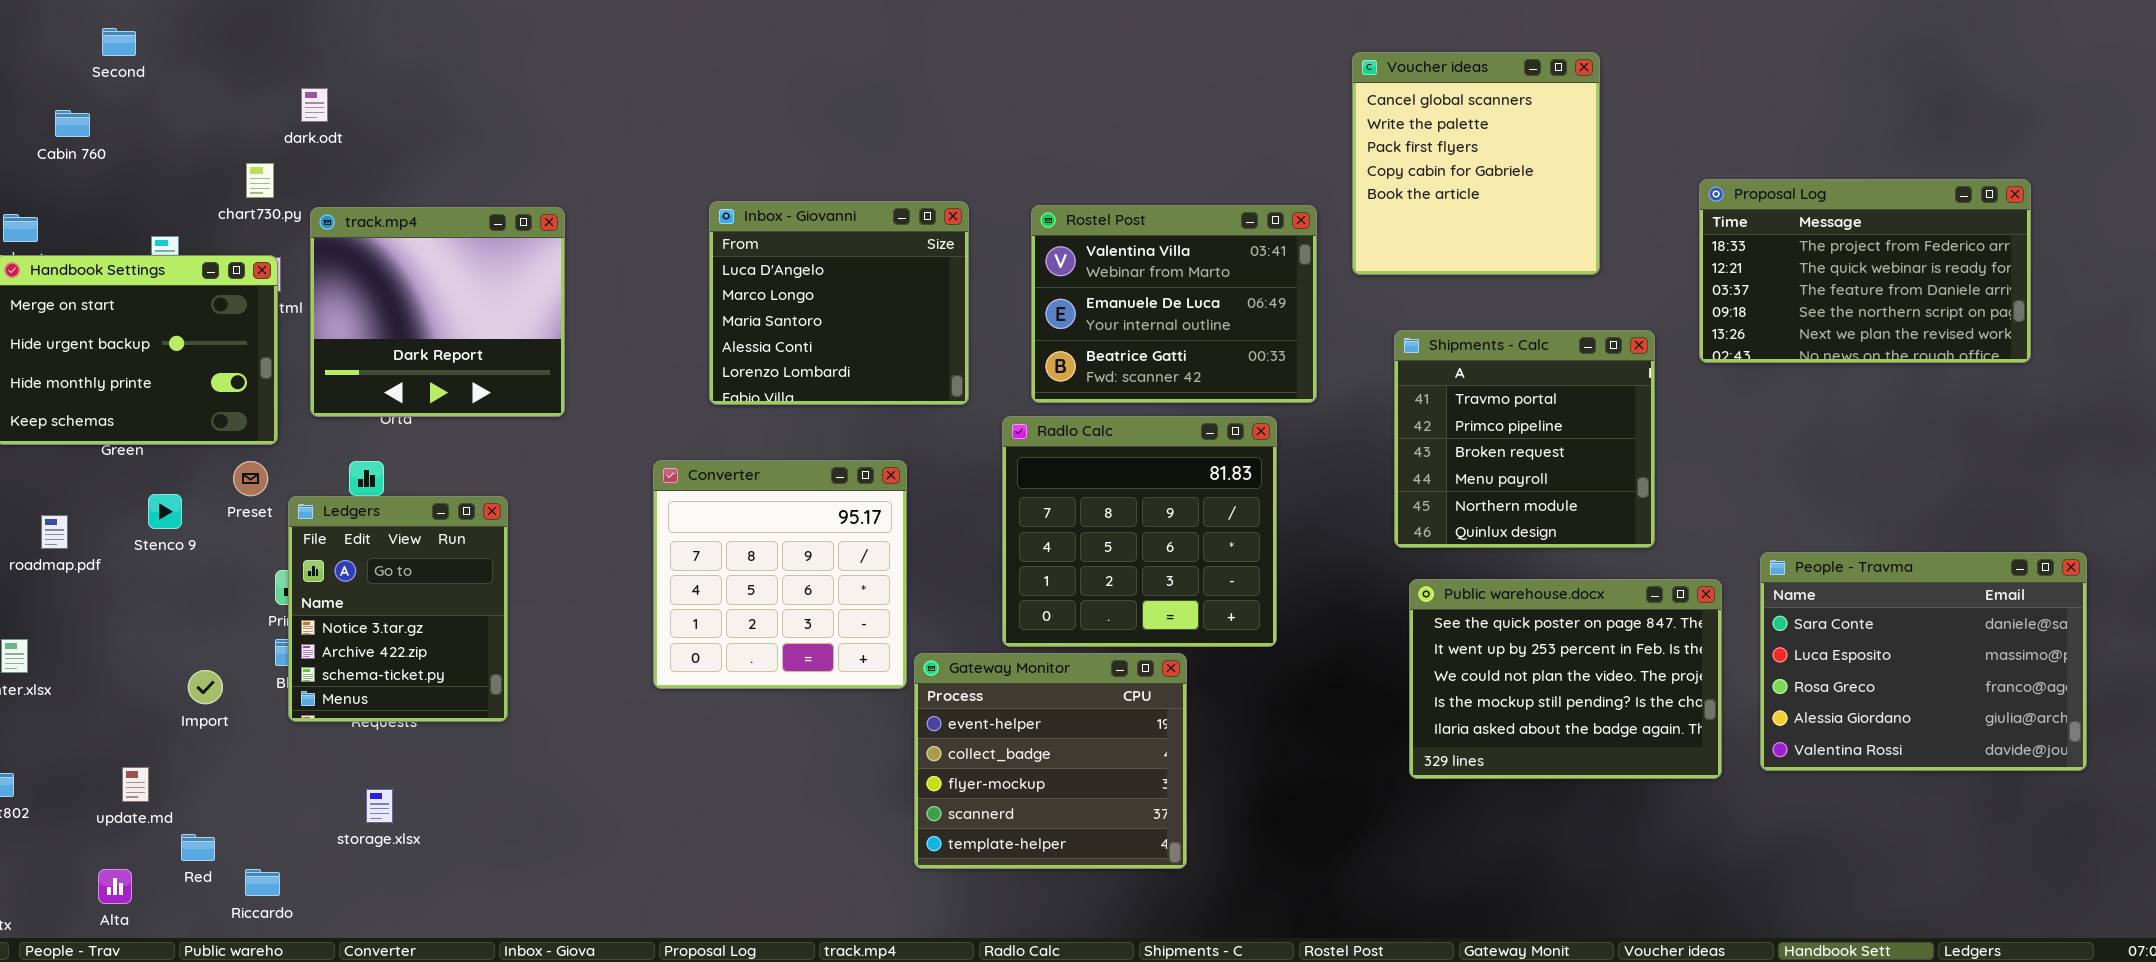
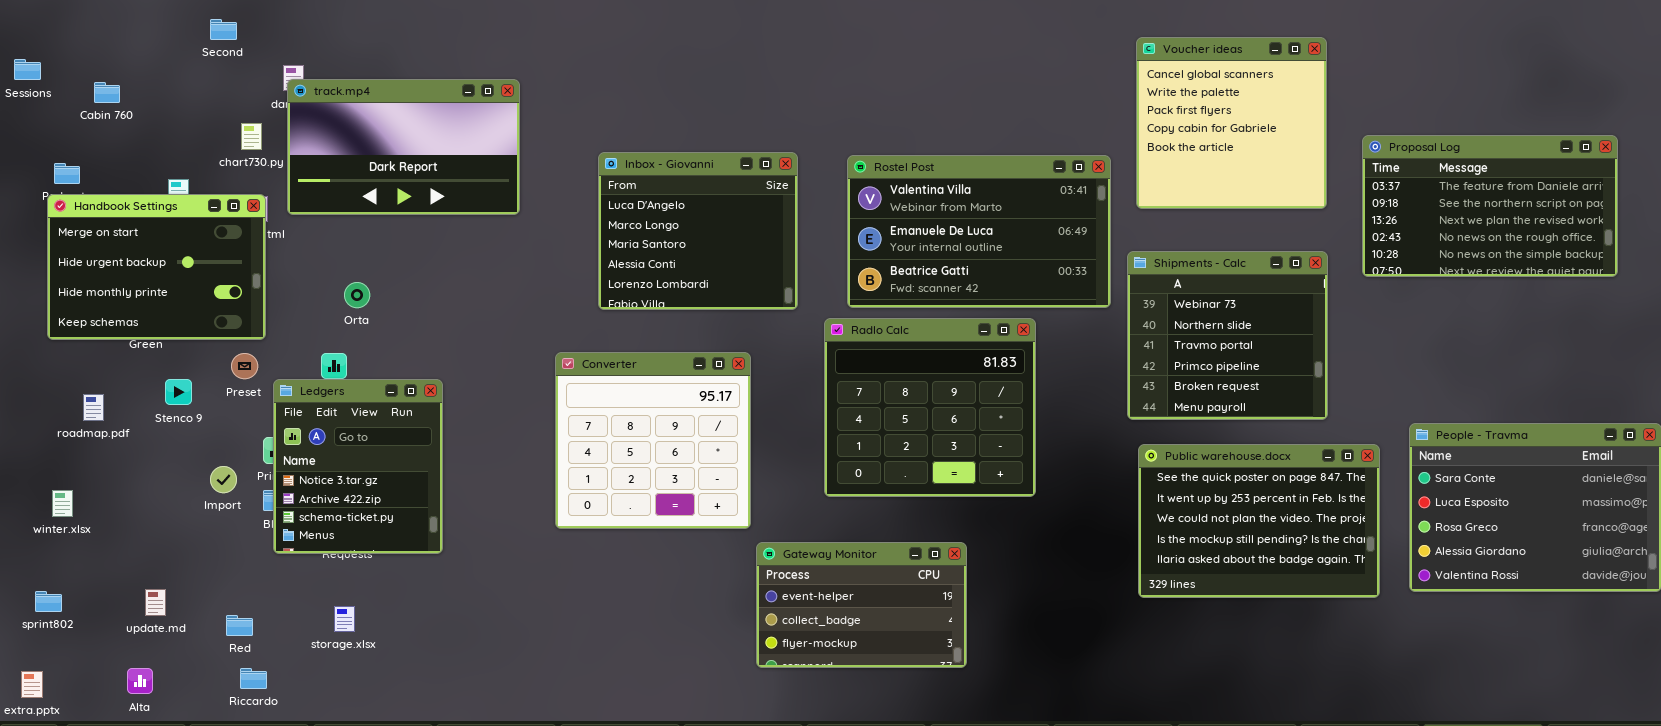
Second: [102,28,136,56] -> [210,19,237,40], moved
Voucher ideas: [1352,52,1600,275] -> [1136,37,1327,209], moved
Proposal Log: [1699,179,2031,363] -> [1362,135,1618,277], scrolled down 2 rows
Rostel Post: [1031,205,1317,403] -> [847,155,1111,308], resized
track.mp4: [310,207,565,417] -> [287,79,520,215], moved, resized
Shipments - Calc: [1394,330,1655,548] -> [1127,251,1328,420], scrolled up 2 rows
Gateway Monitor: [914,653,1187,869] -> [756,542,967,668], resized
Import: [188,670,223,704] -> [210,466,237,493], moved
Red: [181,834,215,861] -> [226,615,253,636], moved

